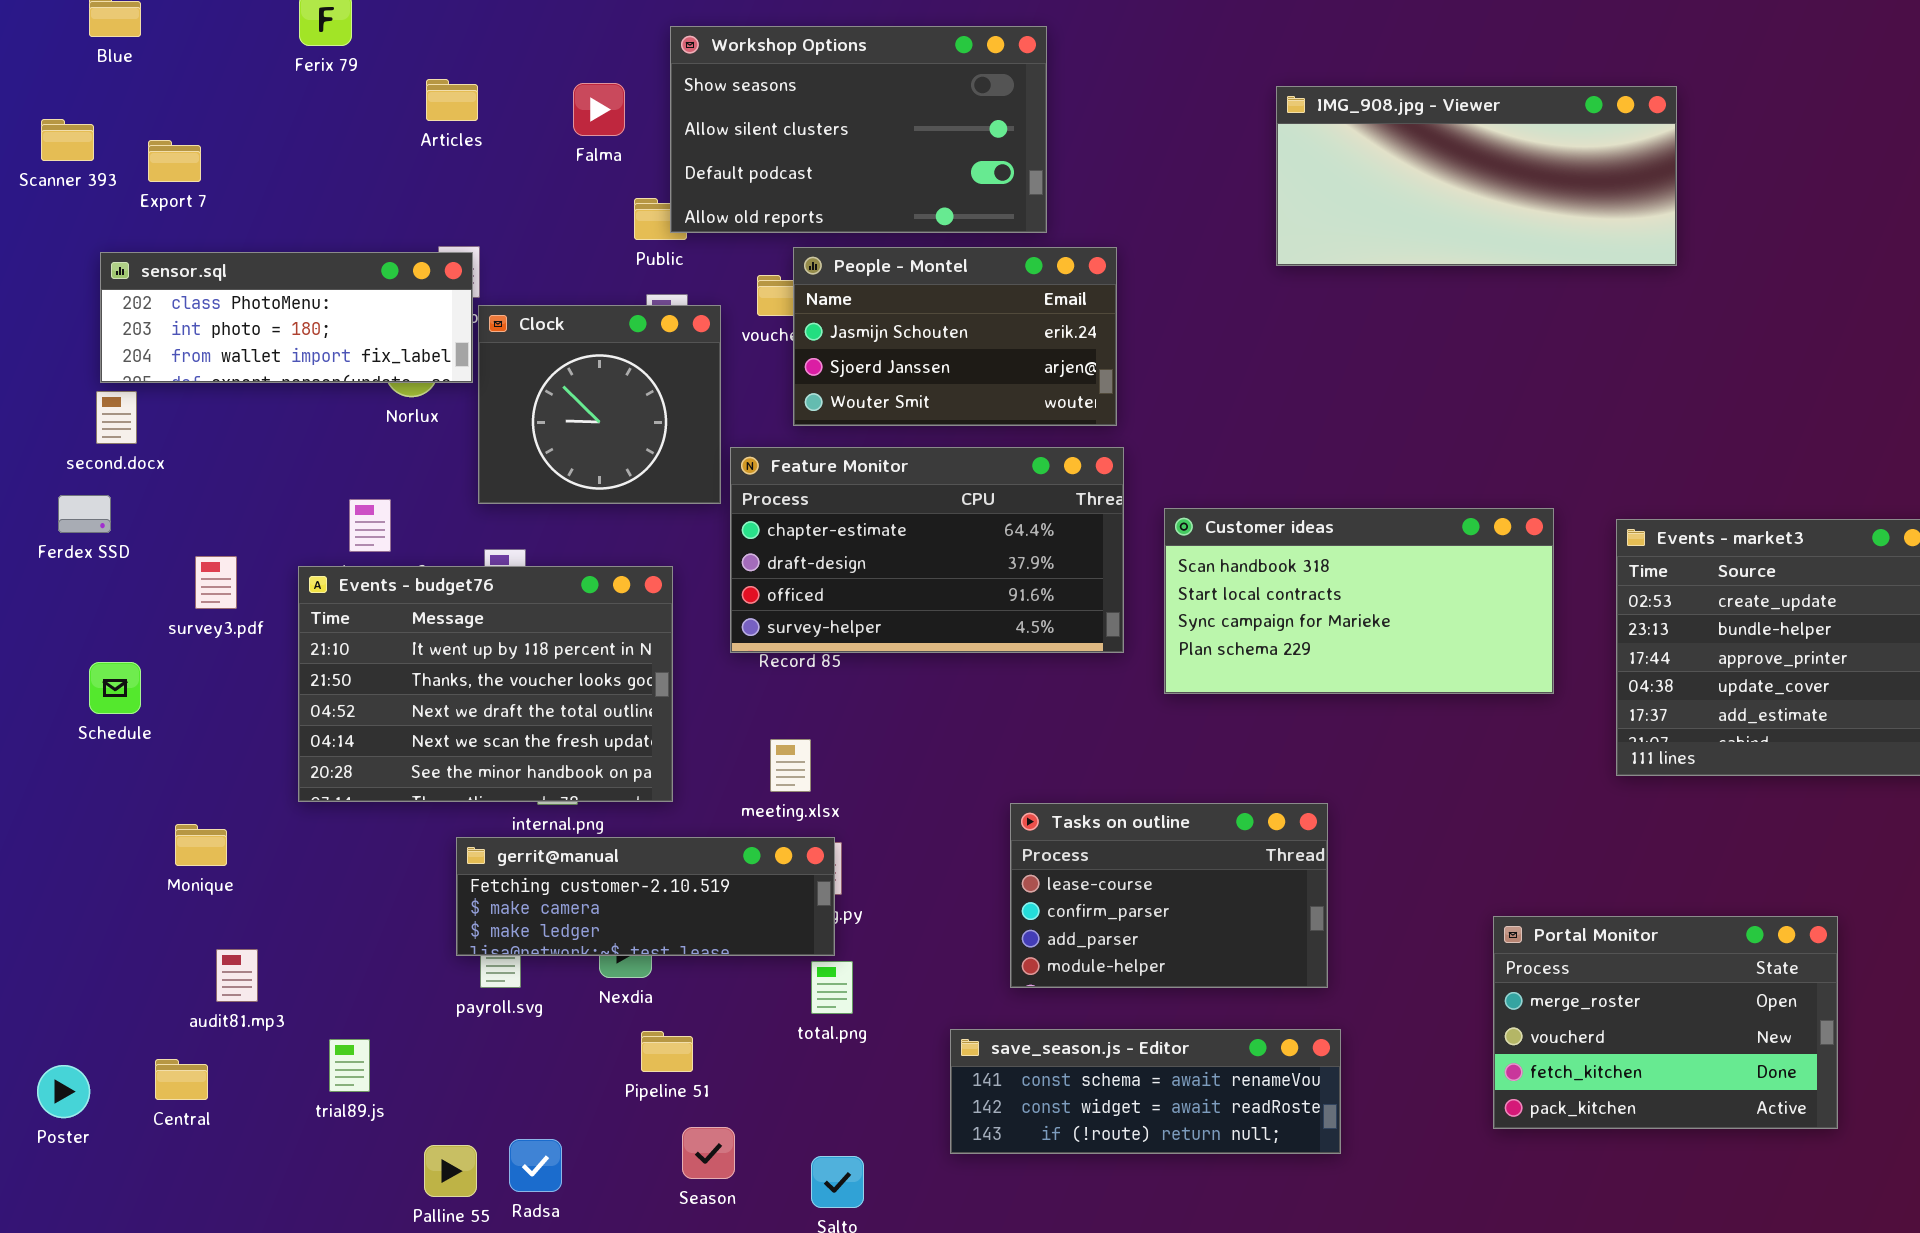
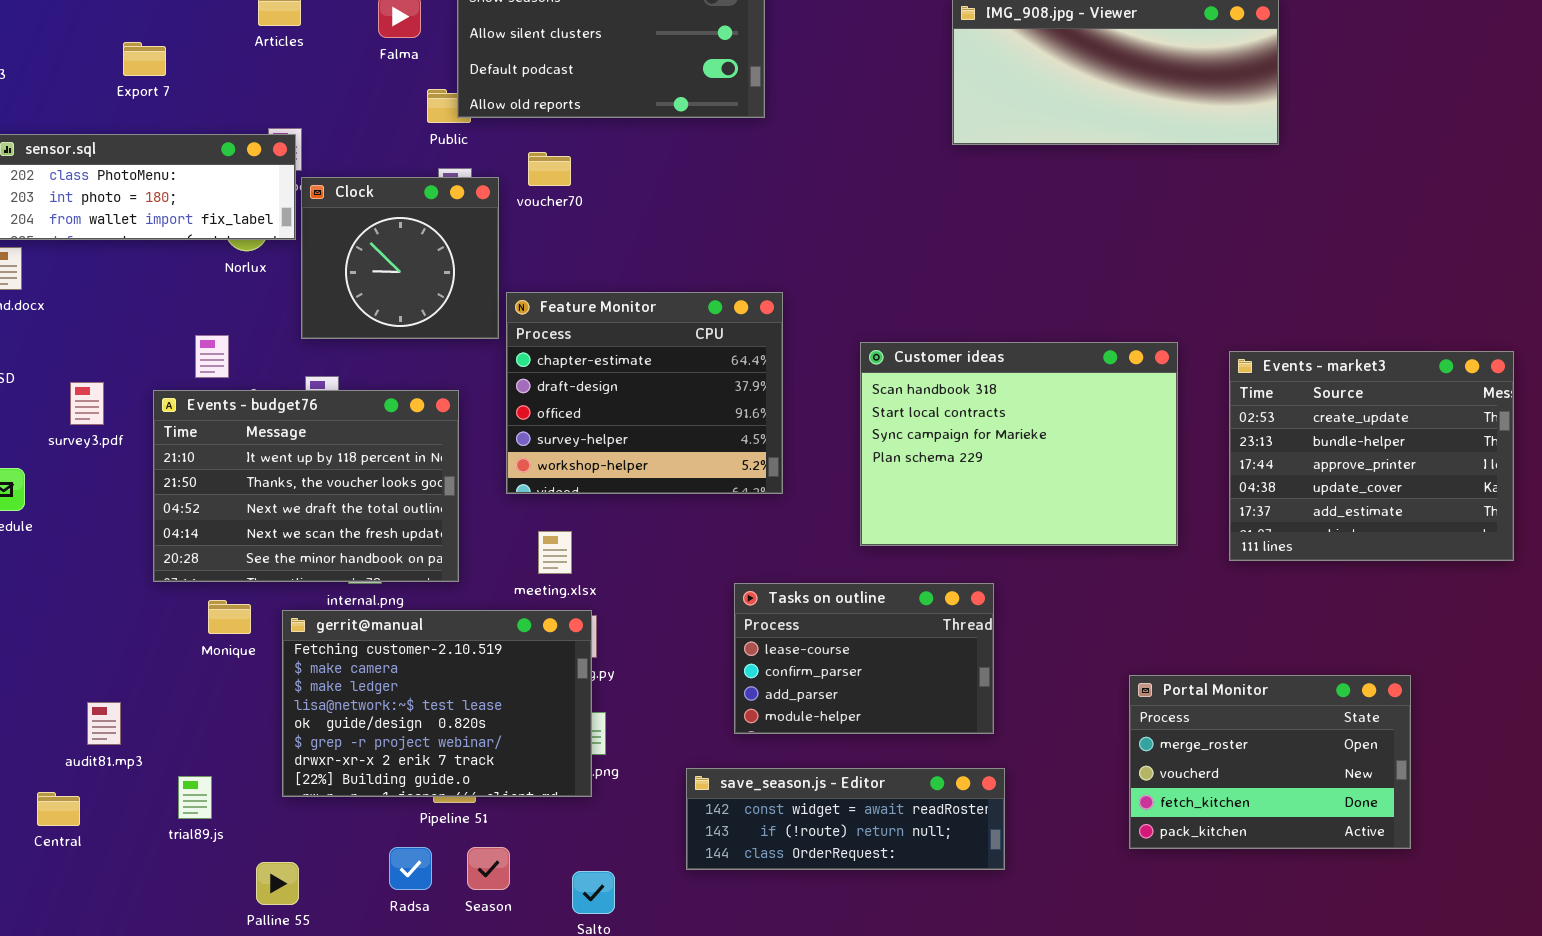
Export 7: [148,140,201,182] -> [123,42,166,76], moved
People - Montel: [793,247,1117,426] -> none, closed
Feature Monitor: [730,447,1124,653] -> [506,292,783,494], resized
Customer ideas: [1164,508,1554,694] -> [860,342,1178,546], resized
Monique: [175,824,227,866] -> [208,600,251,634], moved
gerrit@manual: [456,837,835,956] -> [282,610,592,797], resized
save_season.js - Editor: [950,1029,1341,1154] -> [686,768,1005,870], scrolled down 1 row
Radsa: [509,1139,562,1192] -> [389,847,432,890], moved

